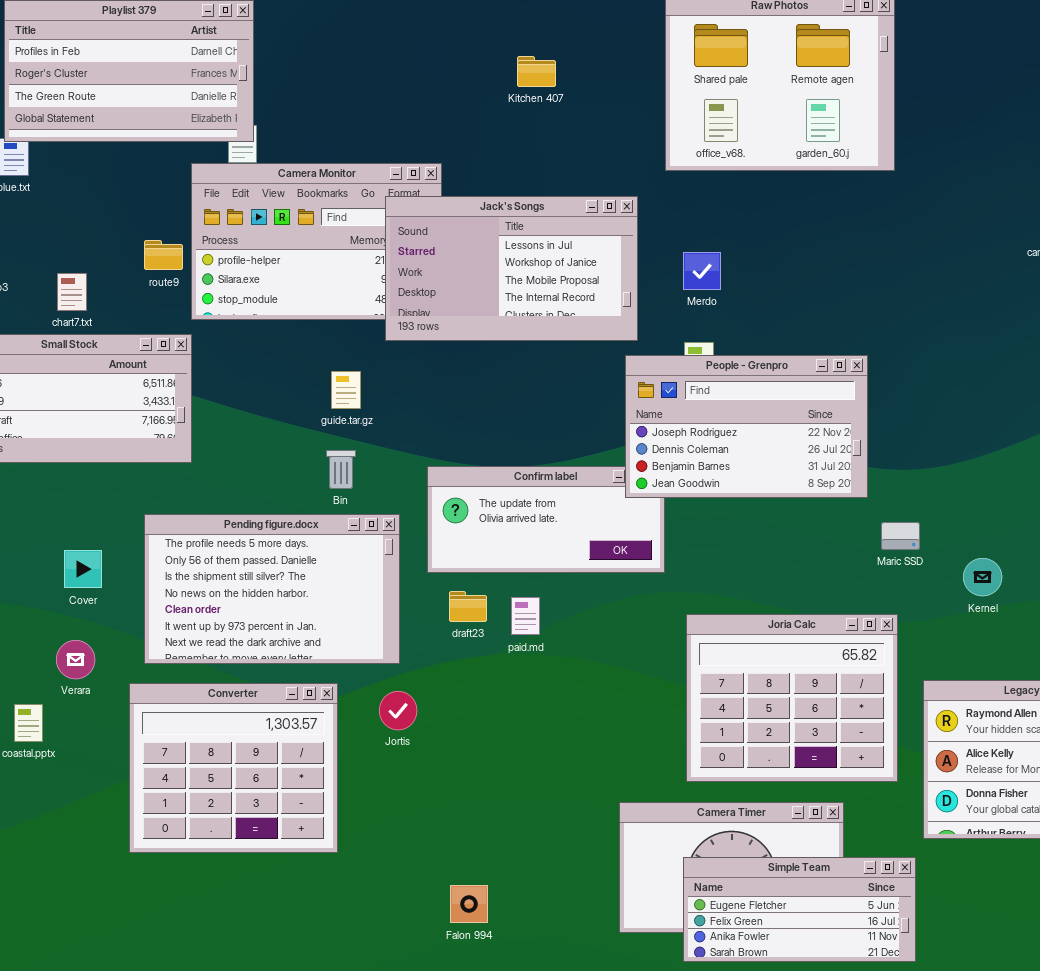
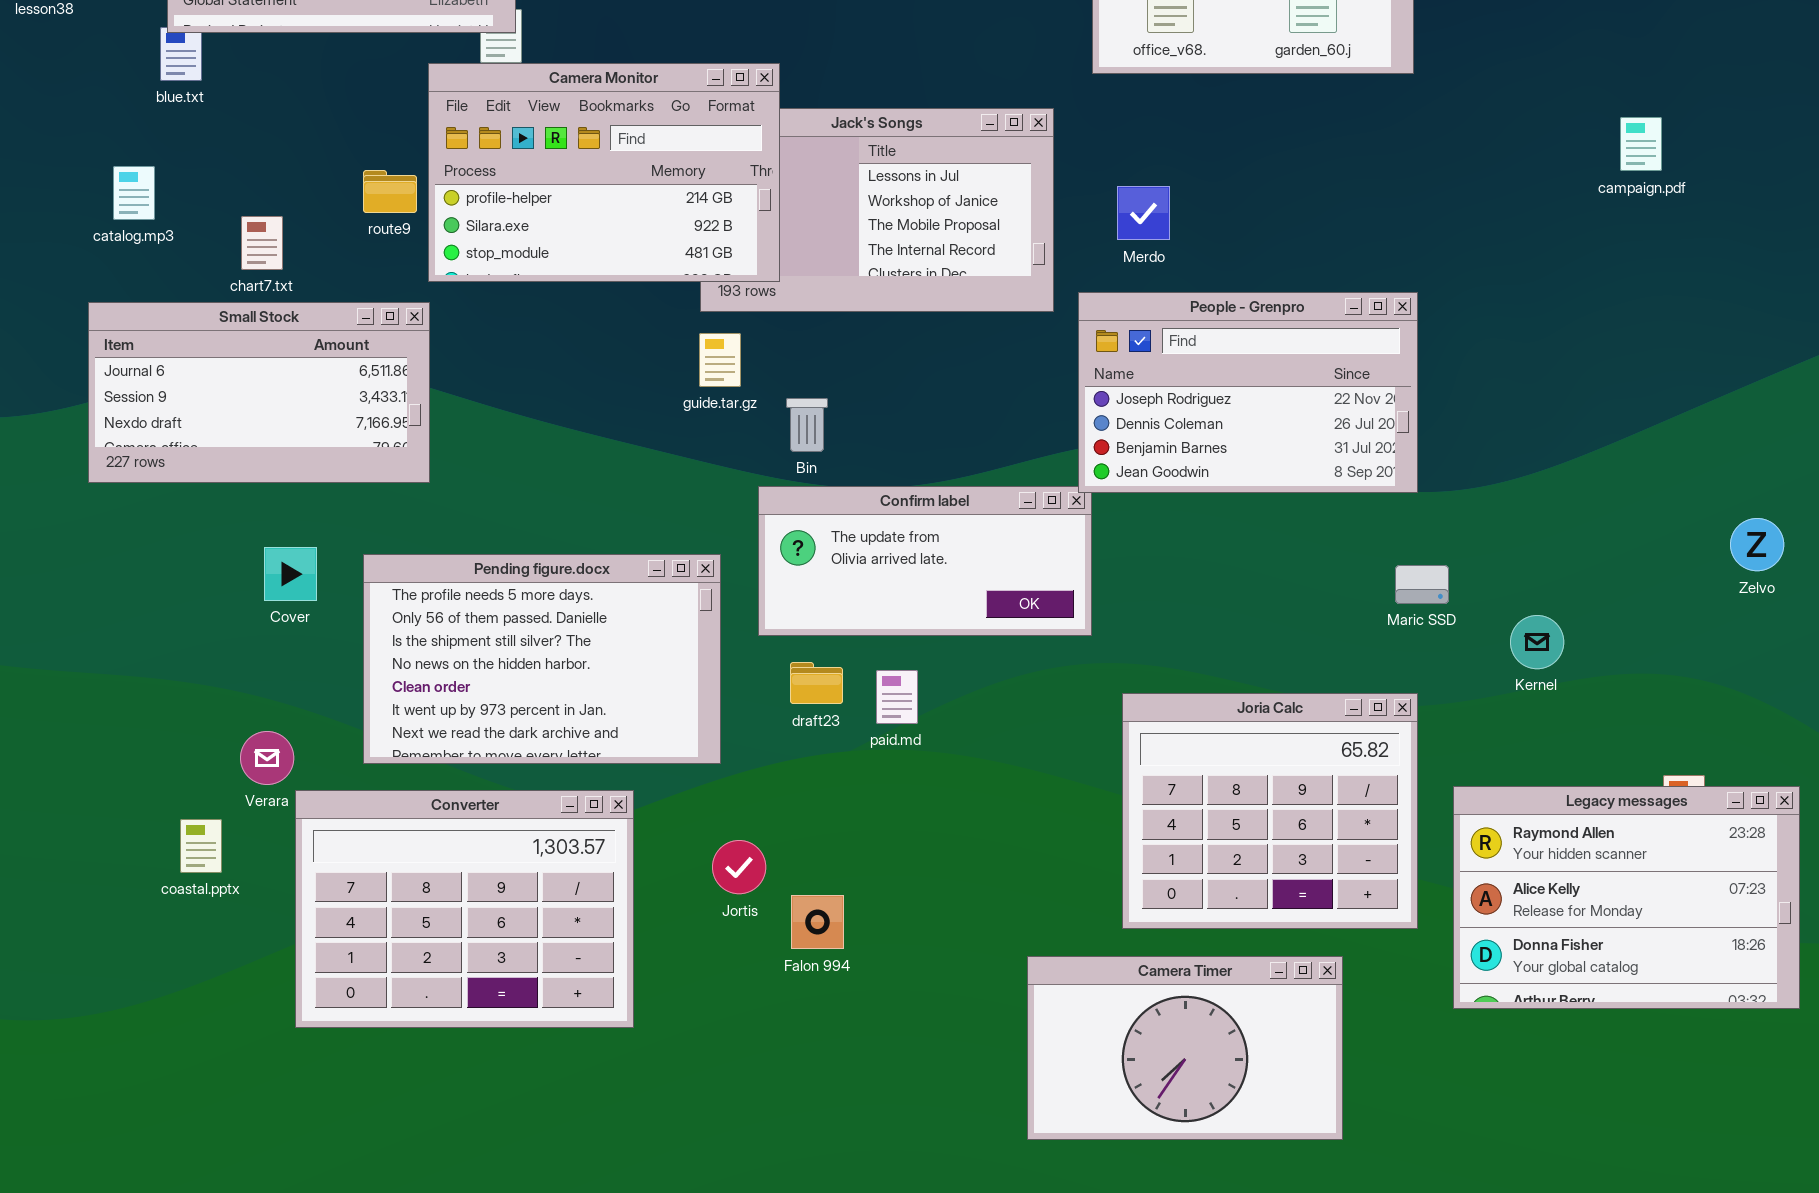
Camera Monitor: [191,163,442,320] -> [428,63,780,282], raised
People - Grenpro: [625,355,868,498] -> [1078,292,1418,493], moved
guide.tar.gz: [331,371,361,409] -> [699,333,741,387], moved
Bin: [326,450,356,489] -> [786,398,828,452], moved
Cover: [64,550,102,588] -> [264,547,317,601], moved
Converter: [129,683,338,853] -> [295,790,634,1028], resized
Jortis: [379,691,417,730] -> [712,840,766,894], moved
Simple Team: [683,857,916,962] -> none, closed
Falon 994: [450,885,488,923] -> [791,895,844,949], moved

